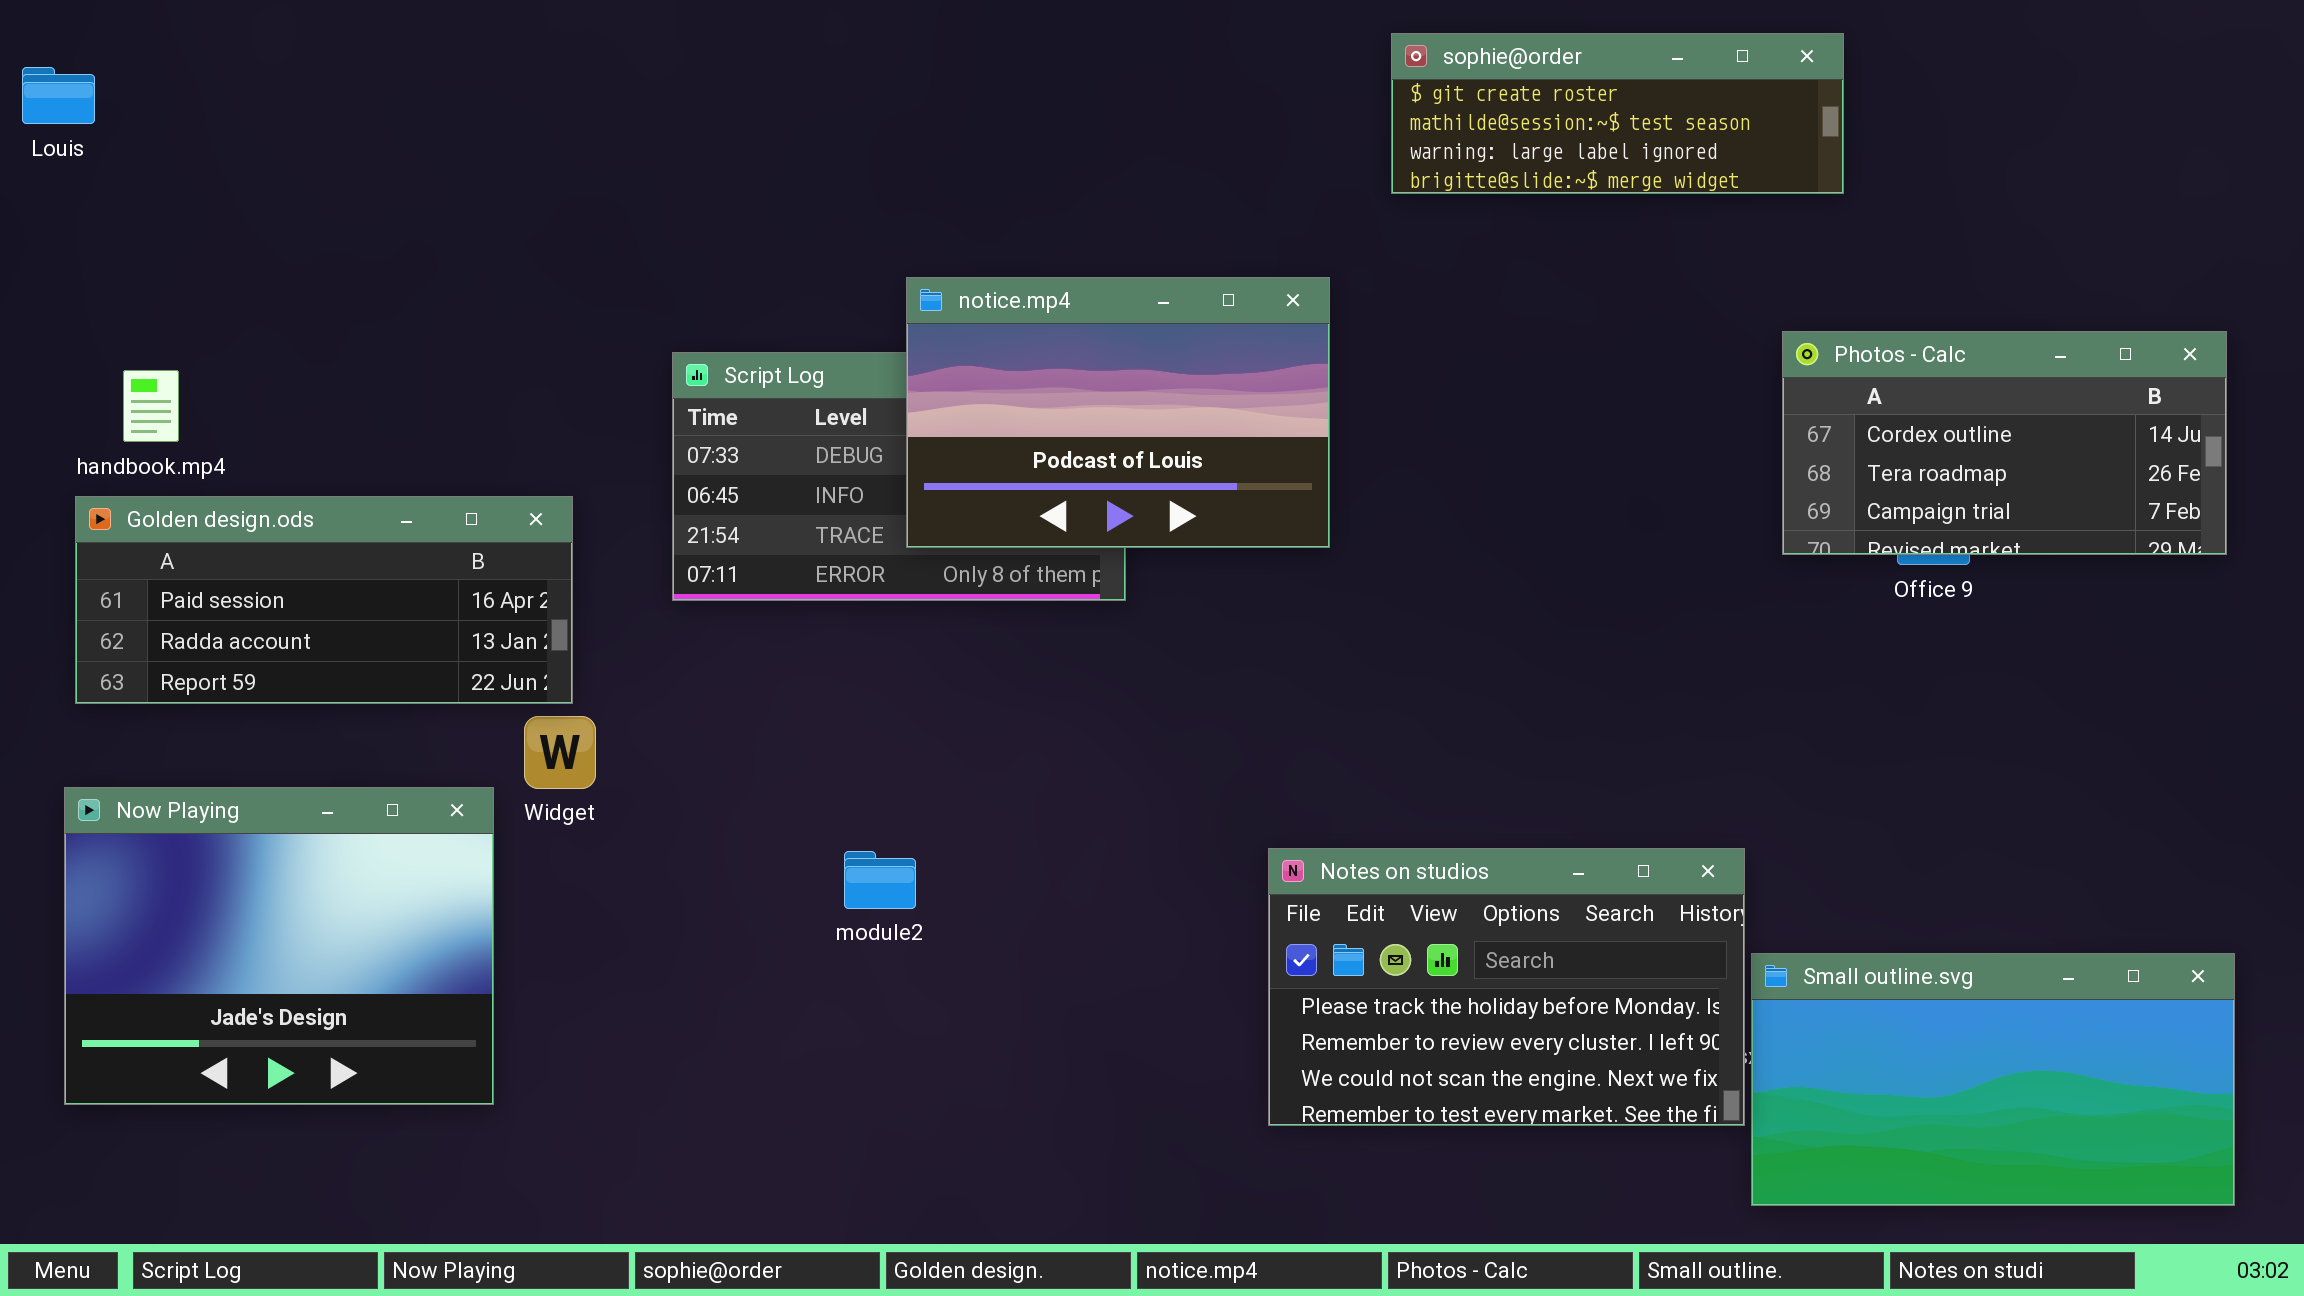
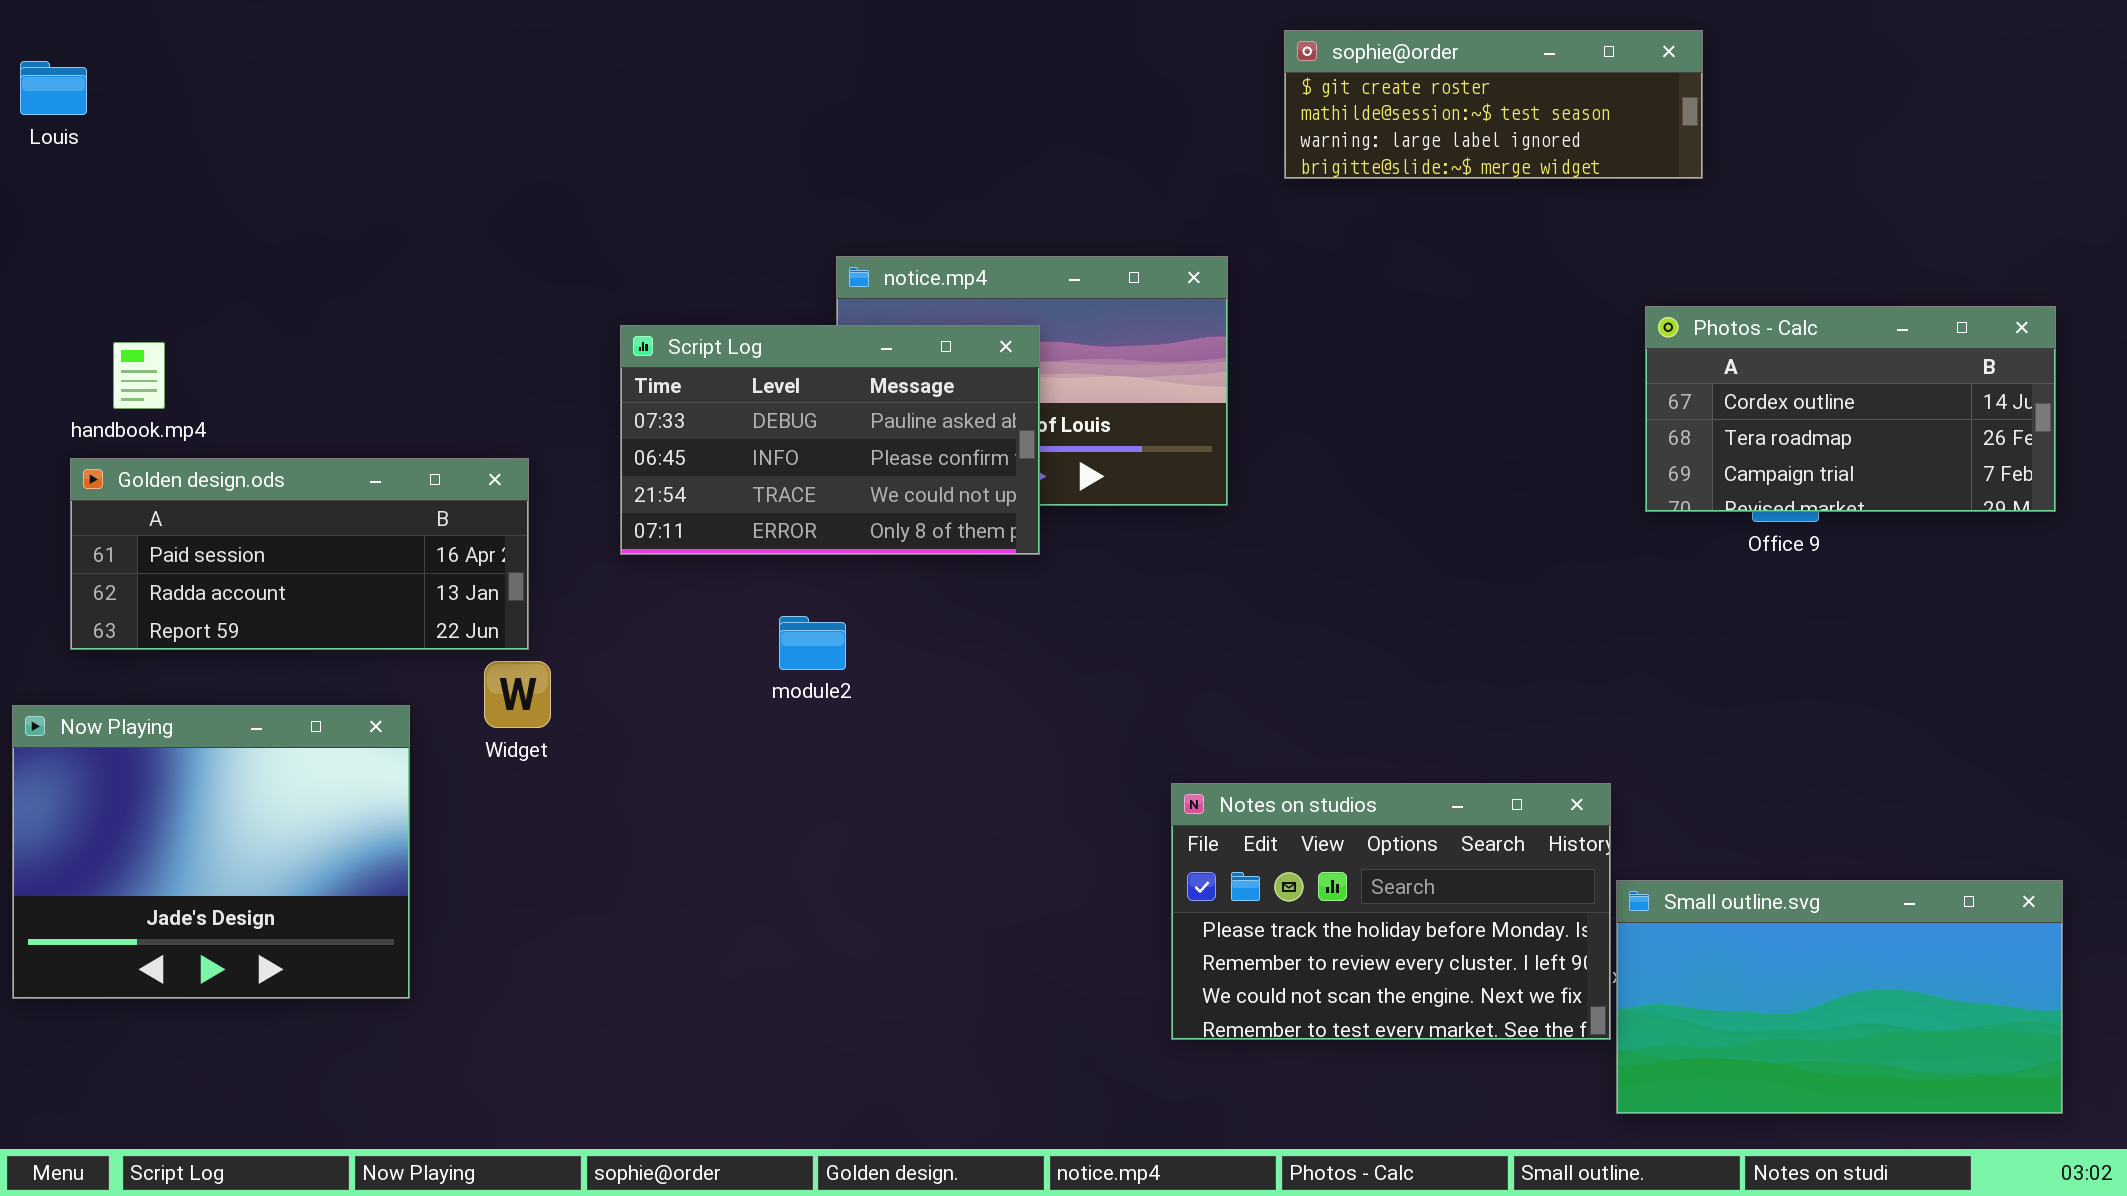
Script Log: [672,352,1126,601] -> [620,325,1040,555], raised
Now Playing: [64,787,494,1105] -> [12,705,410,999], moved
module2: [844,851,916,909] -> [779,616,846,670], moved

